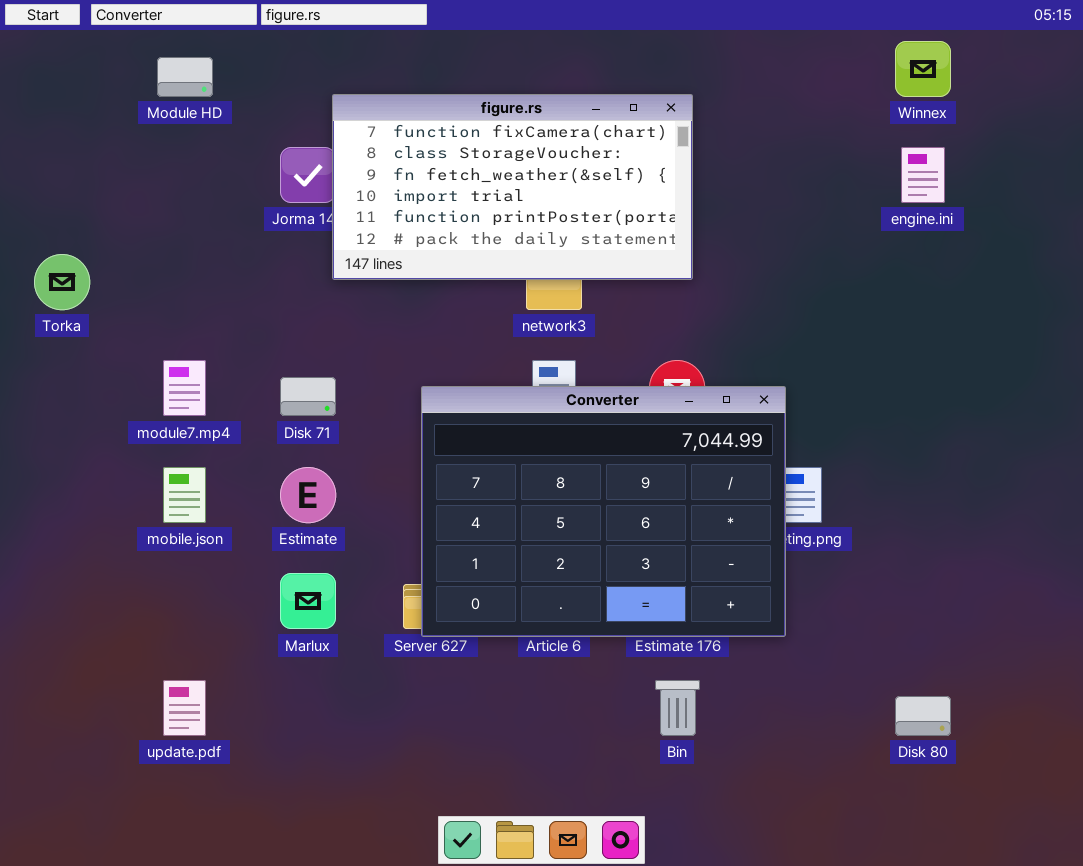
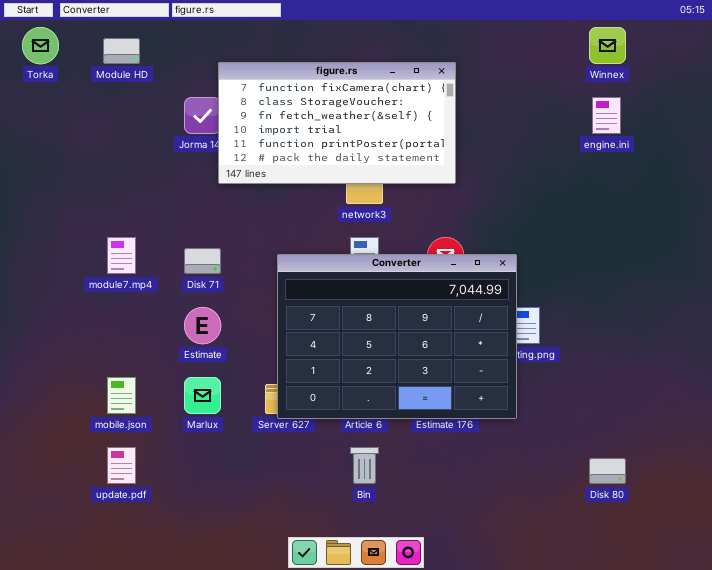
Torka: [34,254,90,310] -> [22,27,59,64], moved
mobile.json: [163,467,206,523] -> [107,377,136,414], moved
Bin: [655,680,700,736] -> [350,447,379,484], moved

